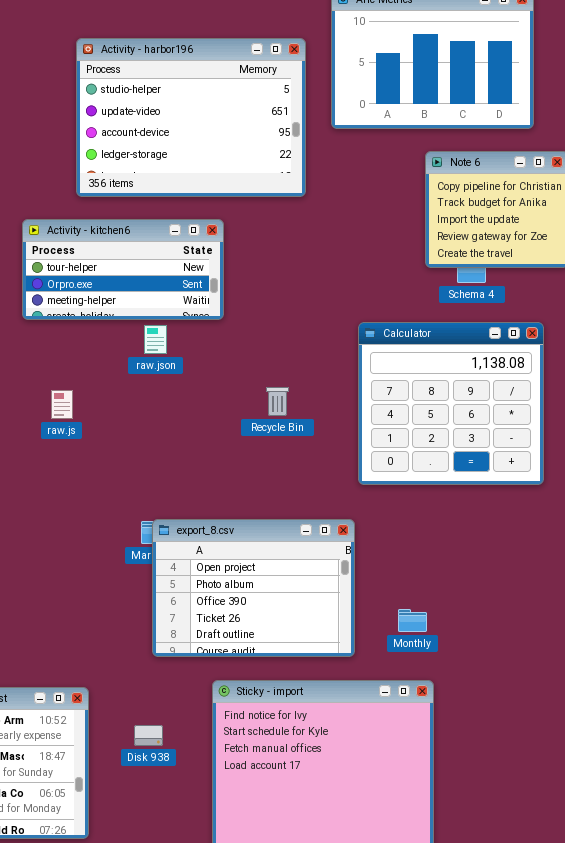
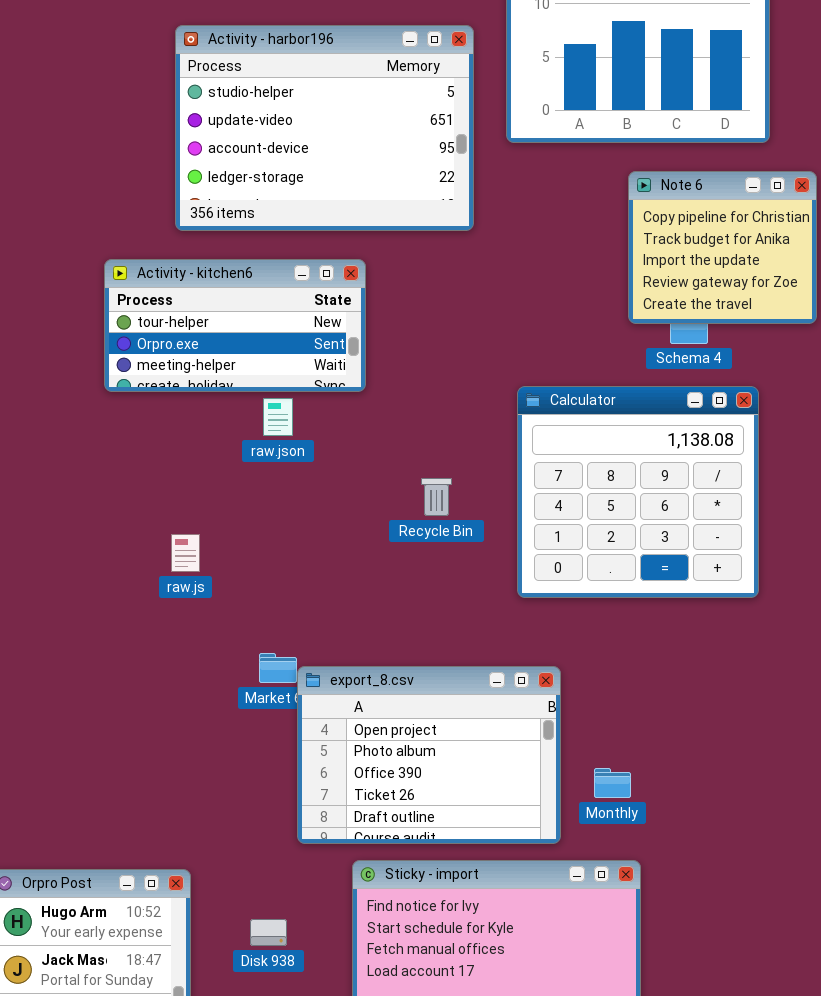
Calculator: [358,322,544,485] -> [517,386,759,598], moved
raw.js: [51,390,73,419] -> [171,534,200,572], moved
export_8.csv: [152,519,355,657] -> [297,666,561,844], moved

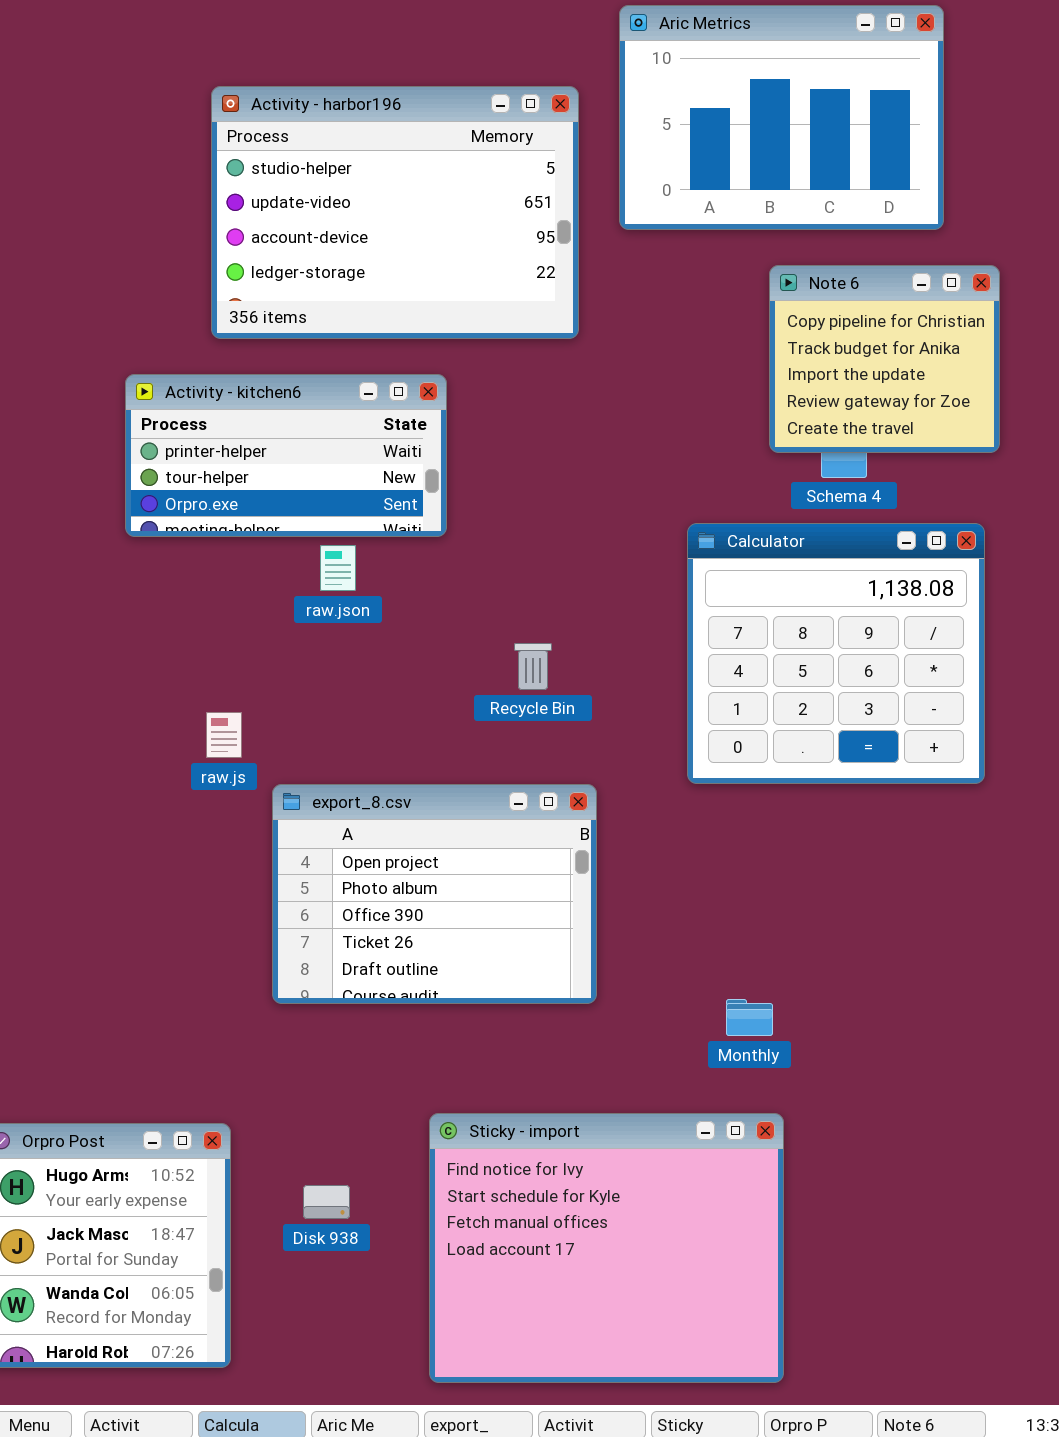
Activity - kitchen6: [104,259,366,392] -> [125,374,447,537], scrolled up 1 row
Calculator: [517,386,759,598] -> [687,523,985,784], moved
export_8.csv: [297,666,561,844] -> [272,784,597,1004], moved

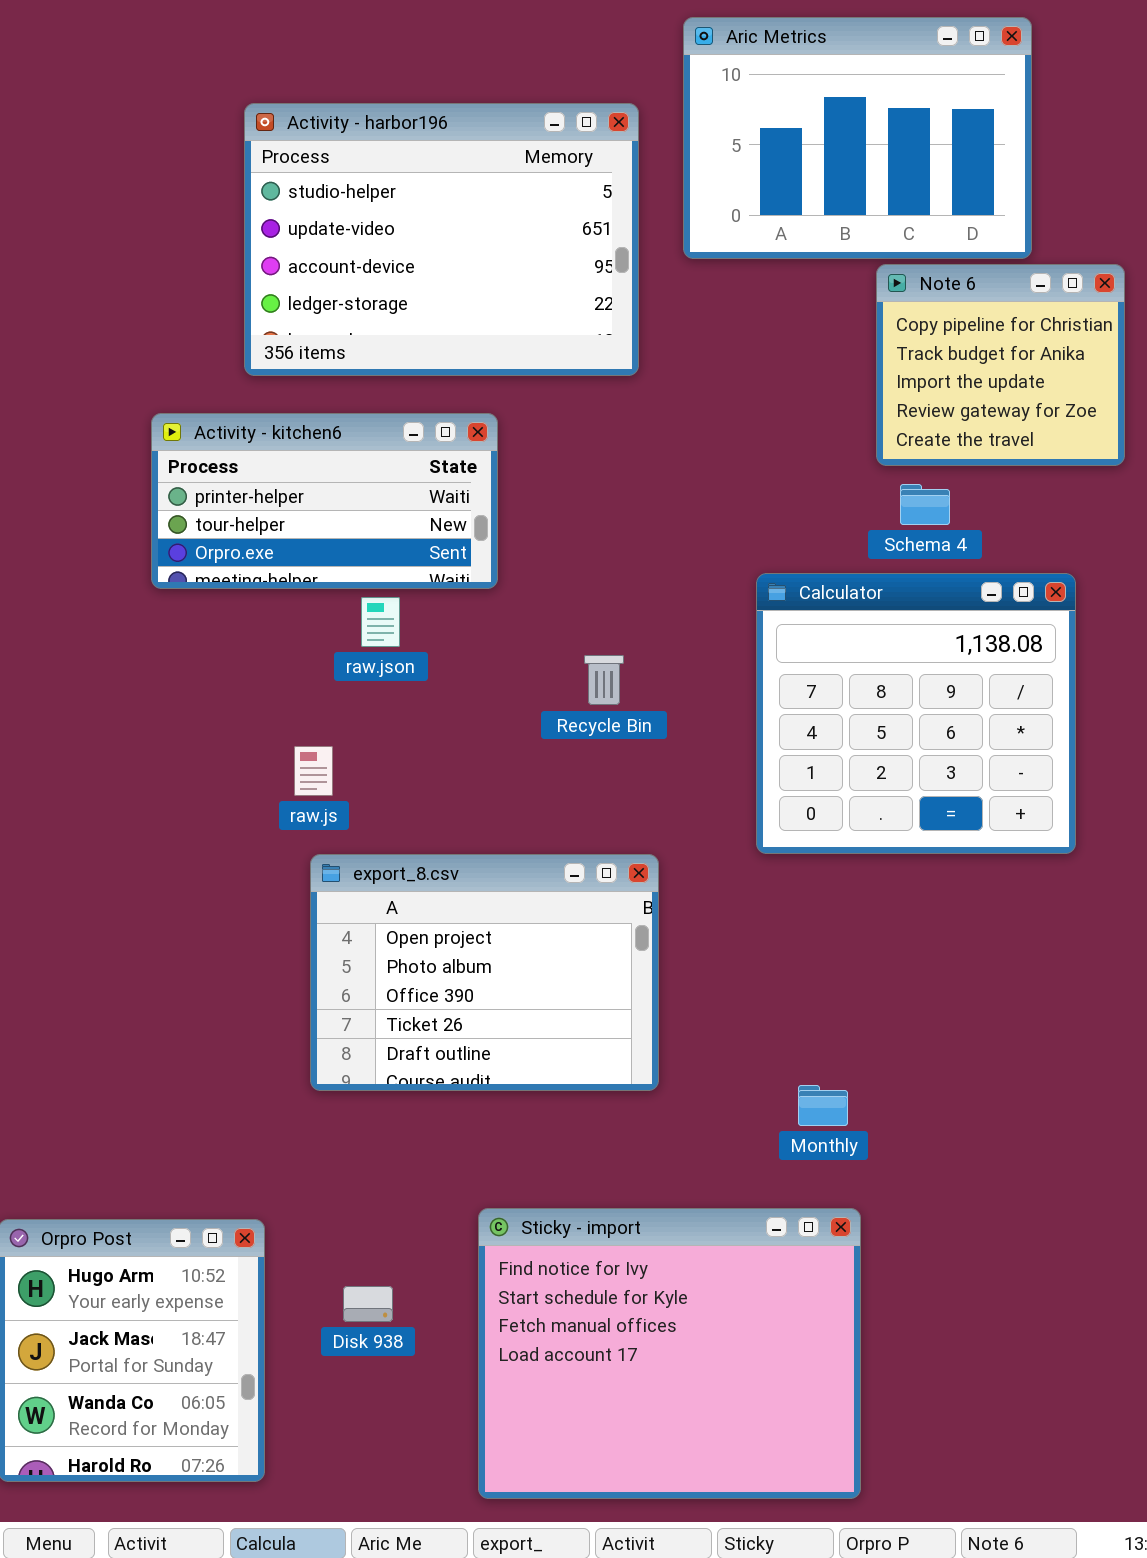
Note 6: [769,265,1000,453] -> [876,264,1125,466], moved
Recycle Bin: [514,643,552,690] -> [584,655,624,705], moved
raw.js: [206,712,242,758] -> [294,746,333,796], moved

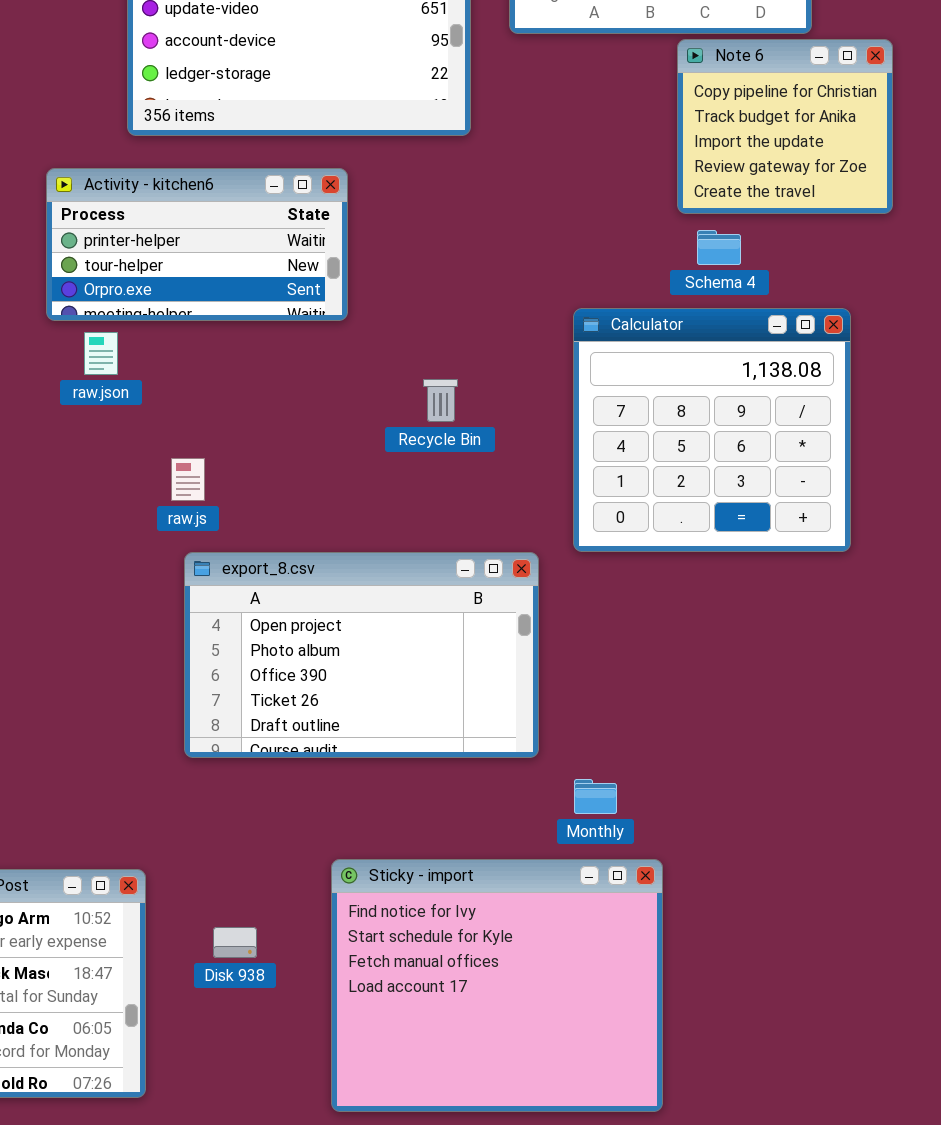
raw.json: [361,597,400,647] -> [84,332,118,375], moved
export_8.csv: [310,854,659,1091] -> [184,552,539,758], resized
Monthly: [798,1085,848,1126] -> [574,779,617,814], moved

